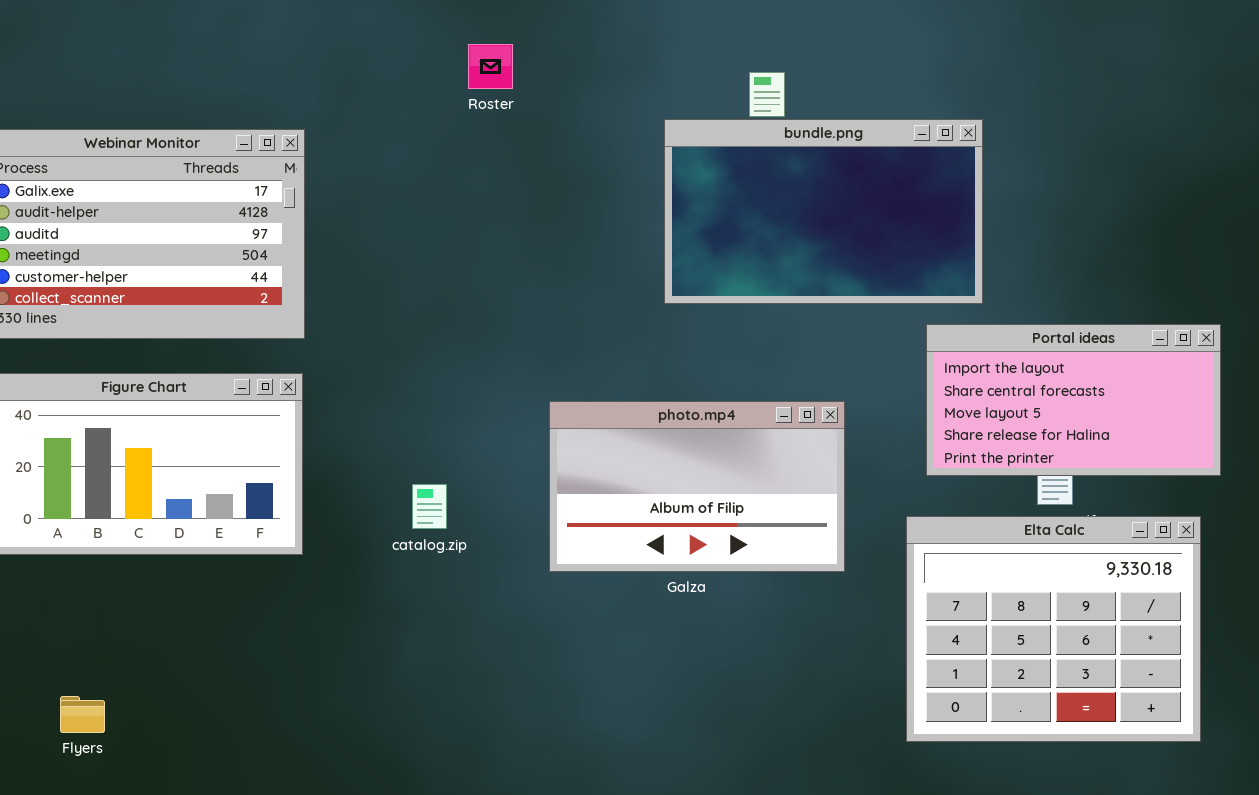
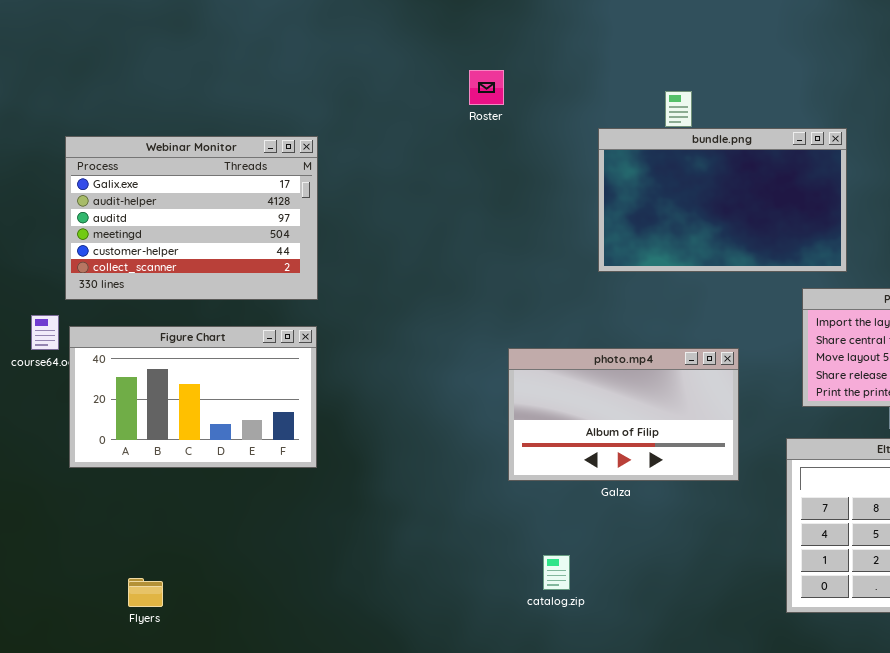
Roster: [468,44,513,89] -> [469,70,504,105], moved
catalog.zip: [412,484,447,529] -> [543,555,570,590], moved

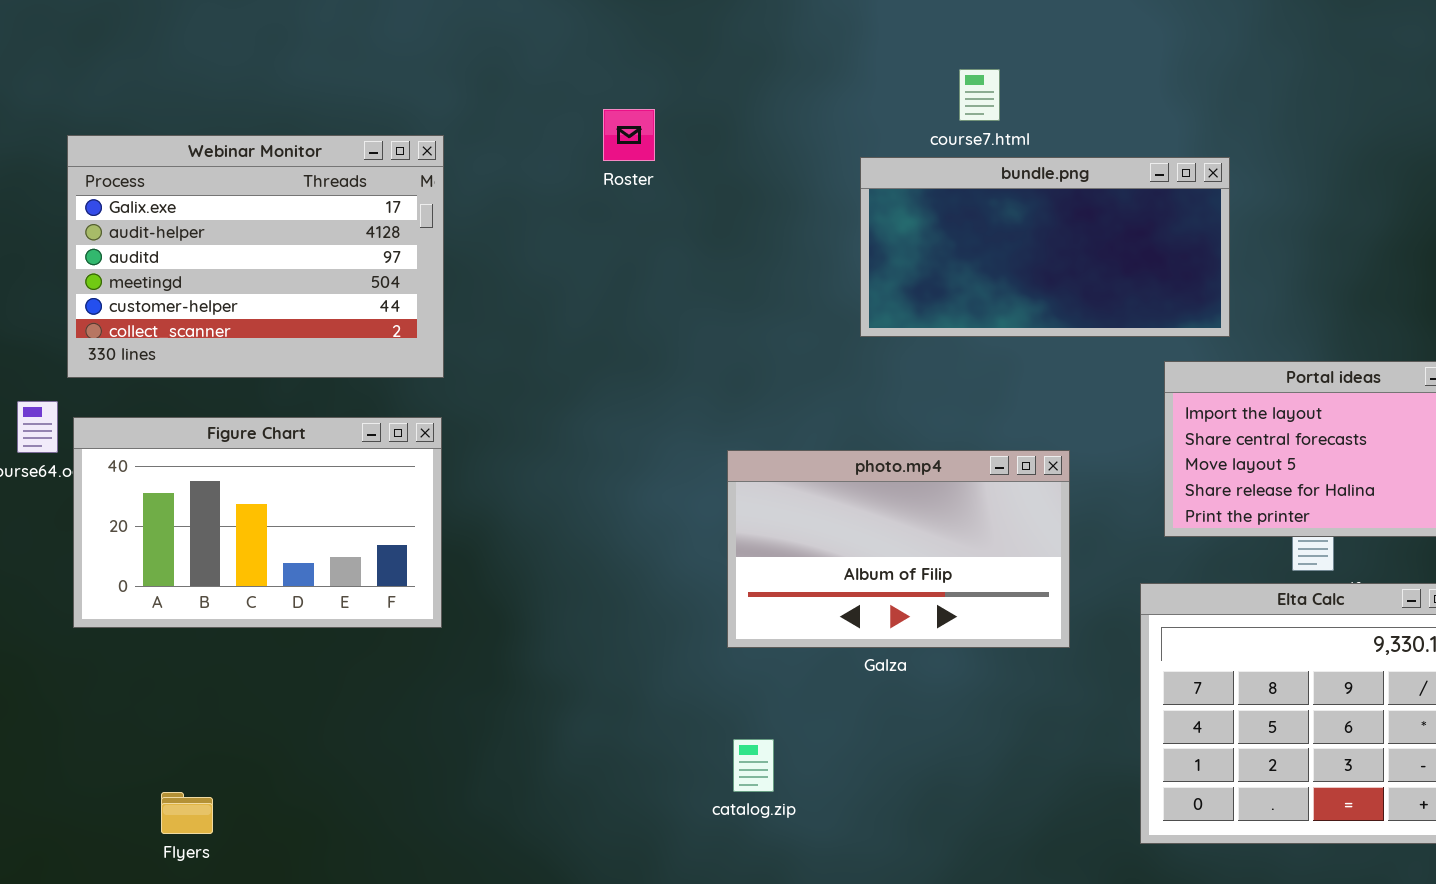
Roster: [469,70,504,105] -> [603,109,655,161], moved
bundle.png: [598,128,847,272] -> [860,157,1230,337], resized
catalog.zip: [543,555,570,590] -> [733,739,774,792], moved

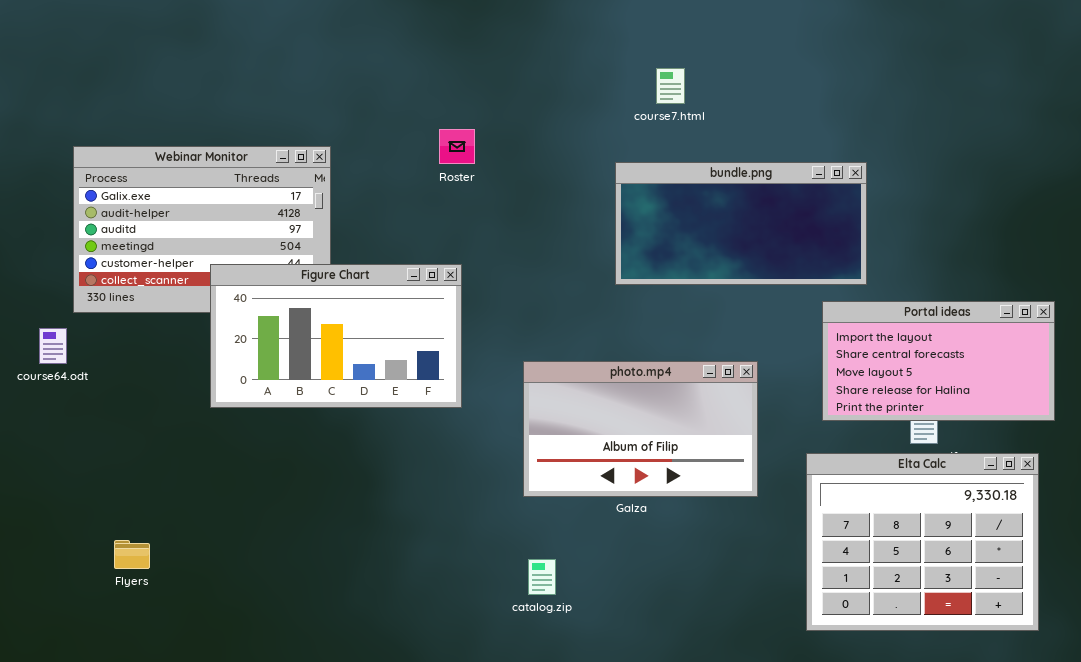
course7.html: [959,69,1000,121] -> [656,68,685,104], moved
Figure Chart: [73,417,442,628] -> [210,264,462,408], moved
Flyers: [161,792,213,834] -> [114,540,150,569], moved

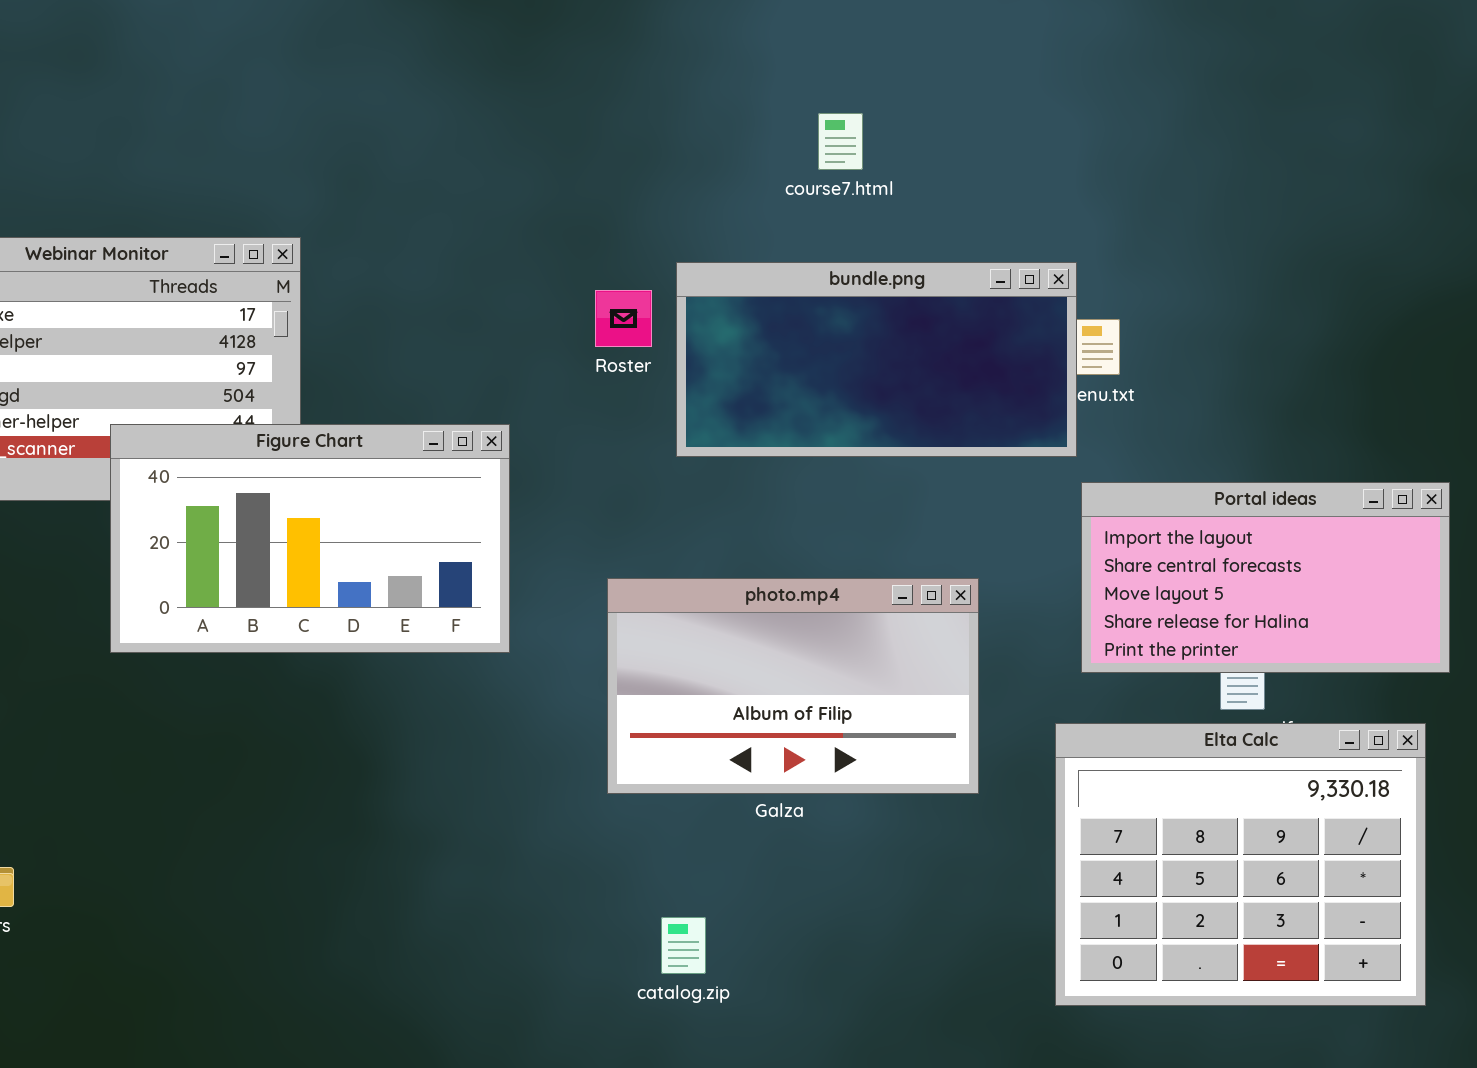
Roster: [439,129,475,164] -> [595,290,652,347], moved
bundle.png: [615,162,867,285] -> [676,262,1077,457], moved
catalog.zip: [528,559,556,595] -> [661,917,706,974], moved

